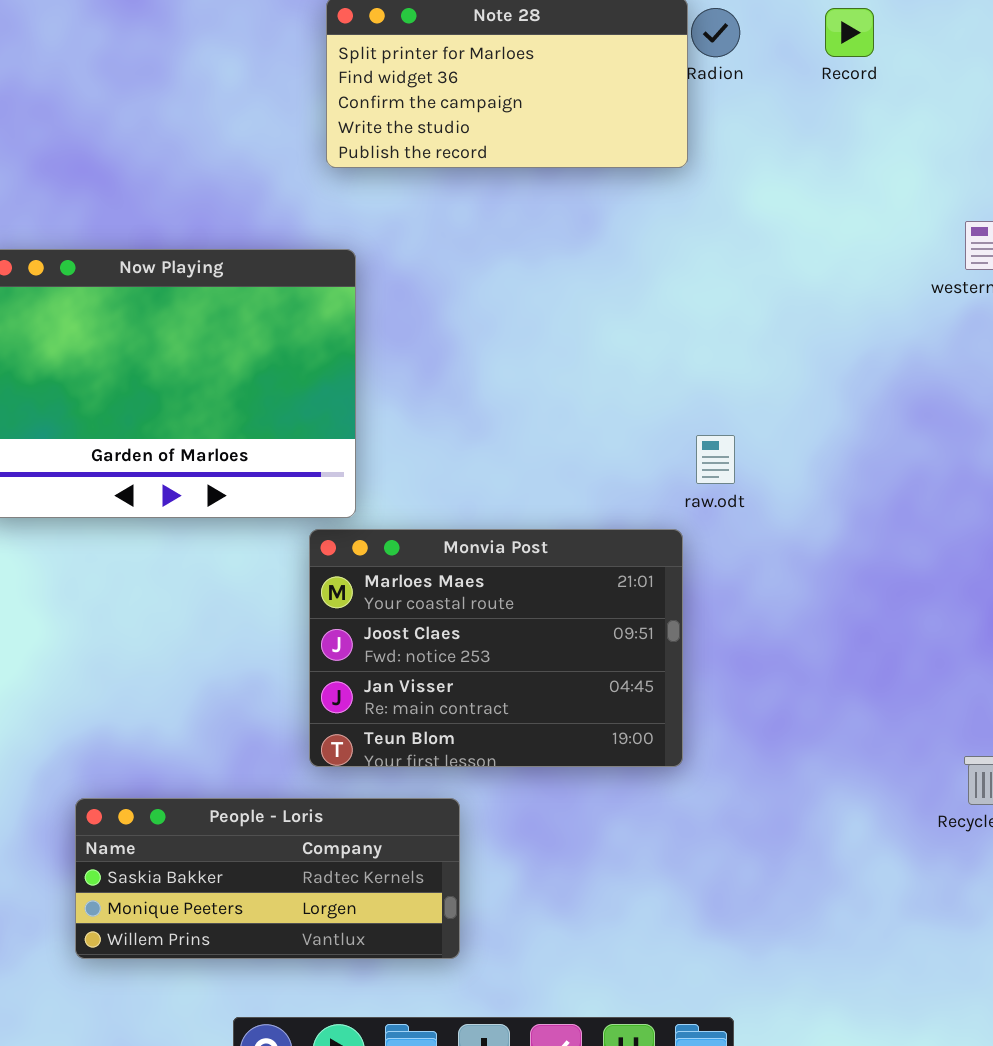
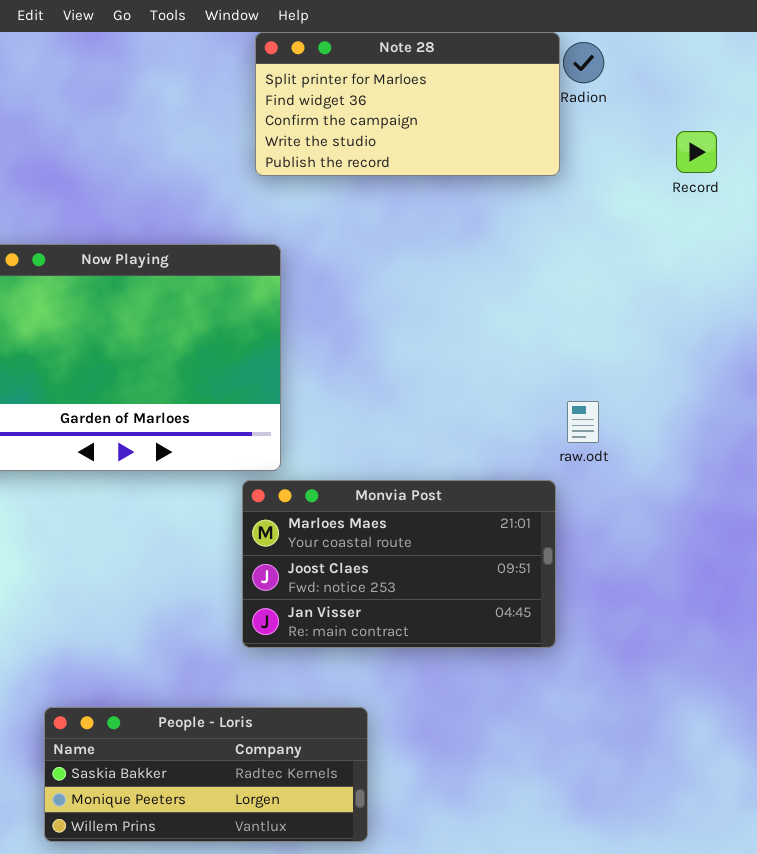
Record: [825,8,874,57] -> [676,131,717,173], moved
Monvia Post: [309,529,683,767] -> [242,480,556,648], resized

